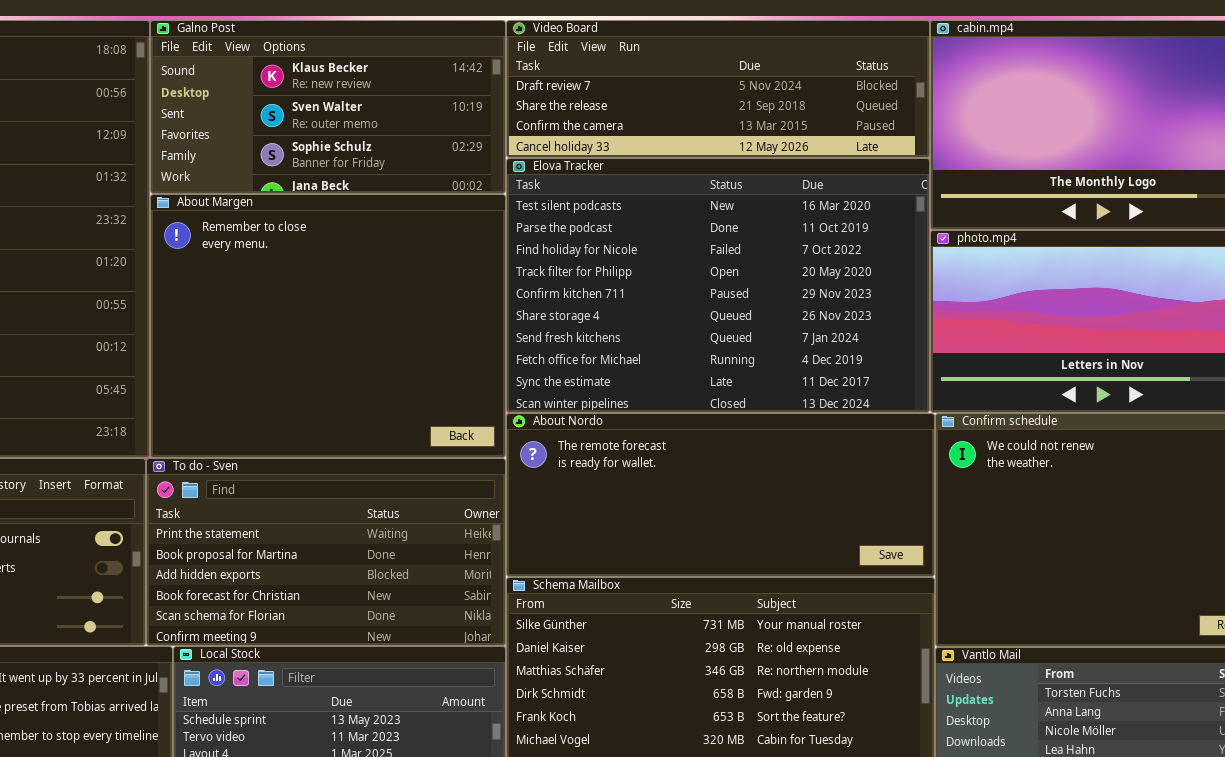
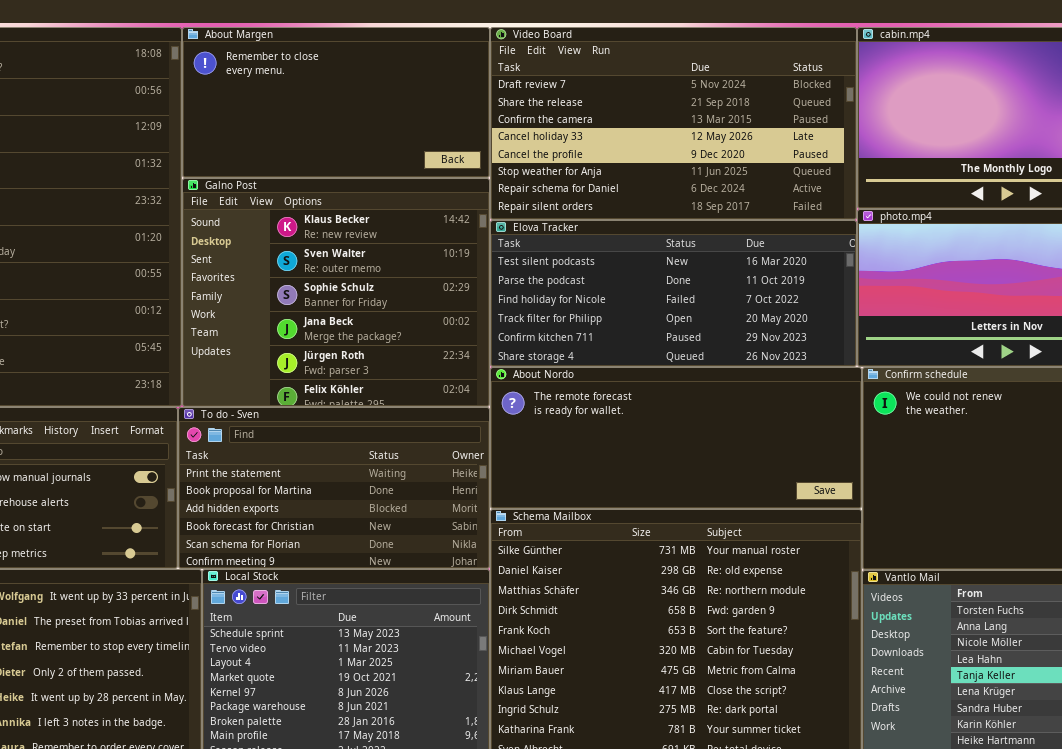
Galno Post: [150,20,506,194] -> [182,178,490,407], moved, resized
Video Board: [506,20,930,158] -> [490,27,857,220], resized
Elova Tracker: [506,158,930,413] -> [490,220,857,367], resized
About Margen: [150,194,506,458] -> [182,27,490,178], moved, resized

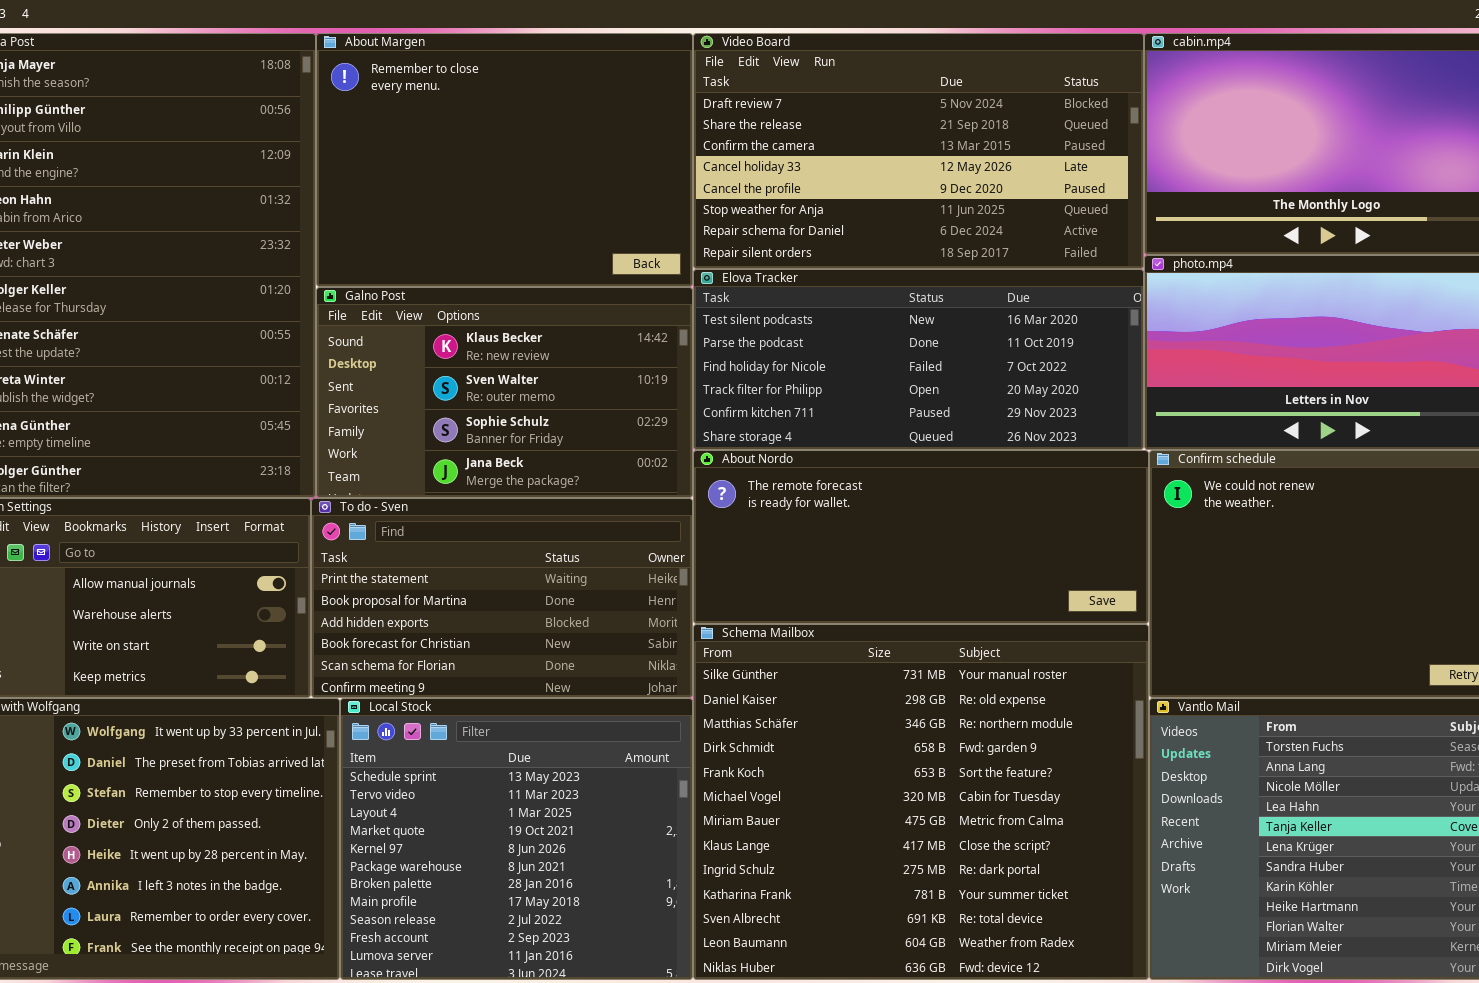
About Margen: [182,27,490,178] -> [316,33,693,287], resized
Galno Post: [182,178,490,407] -> [316,287,693,498], resized

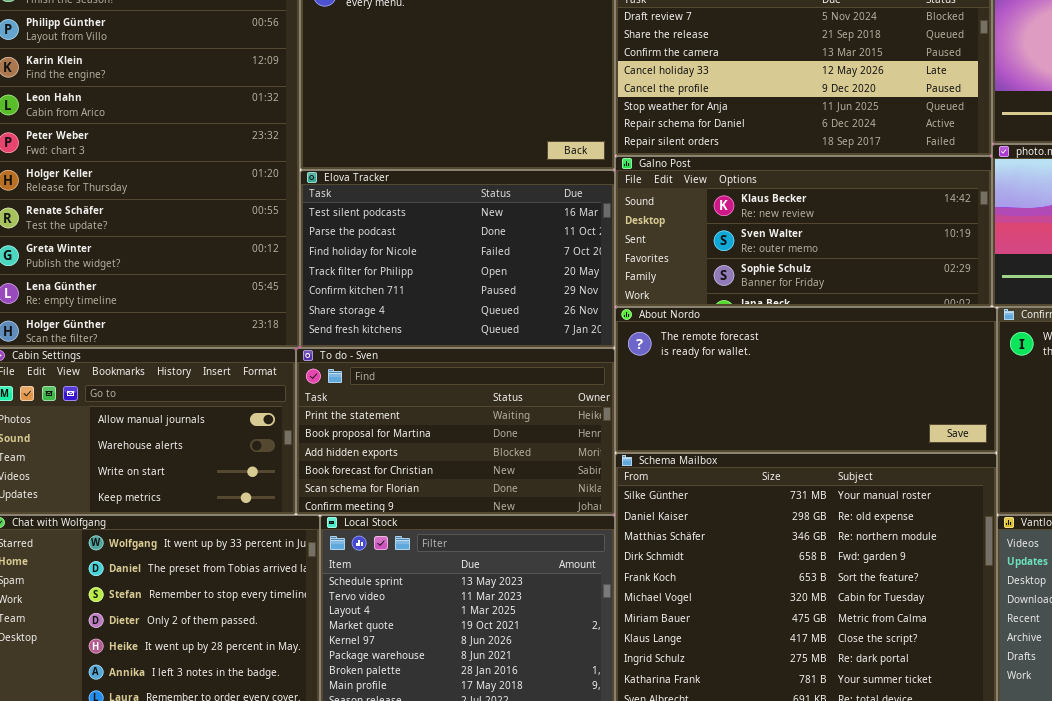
Elova Tracker: [693,269,1144,450] -> [300,170,615,348], moved, resized
Galno Post: [316,287,693,498] -> [615,156,992,307], moved, resized

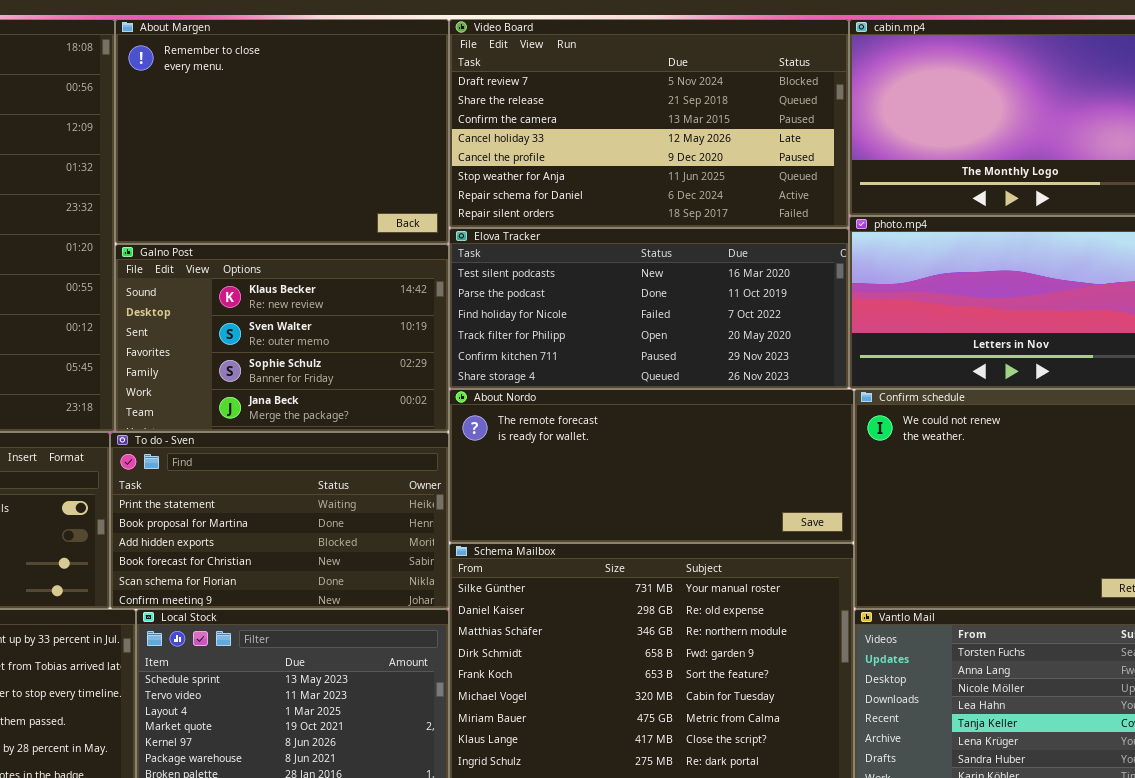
Galno Post: [615,156,992,307] -> [115,244,449,432], moved, resized
Elova Tracker: [300,170,615,348] -> [449,228,849,389], moved, resized

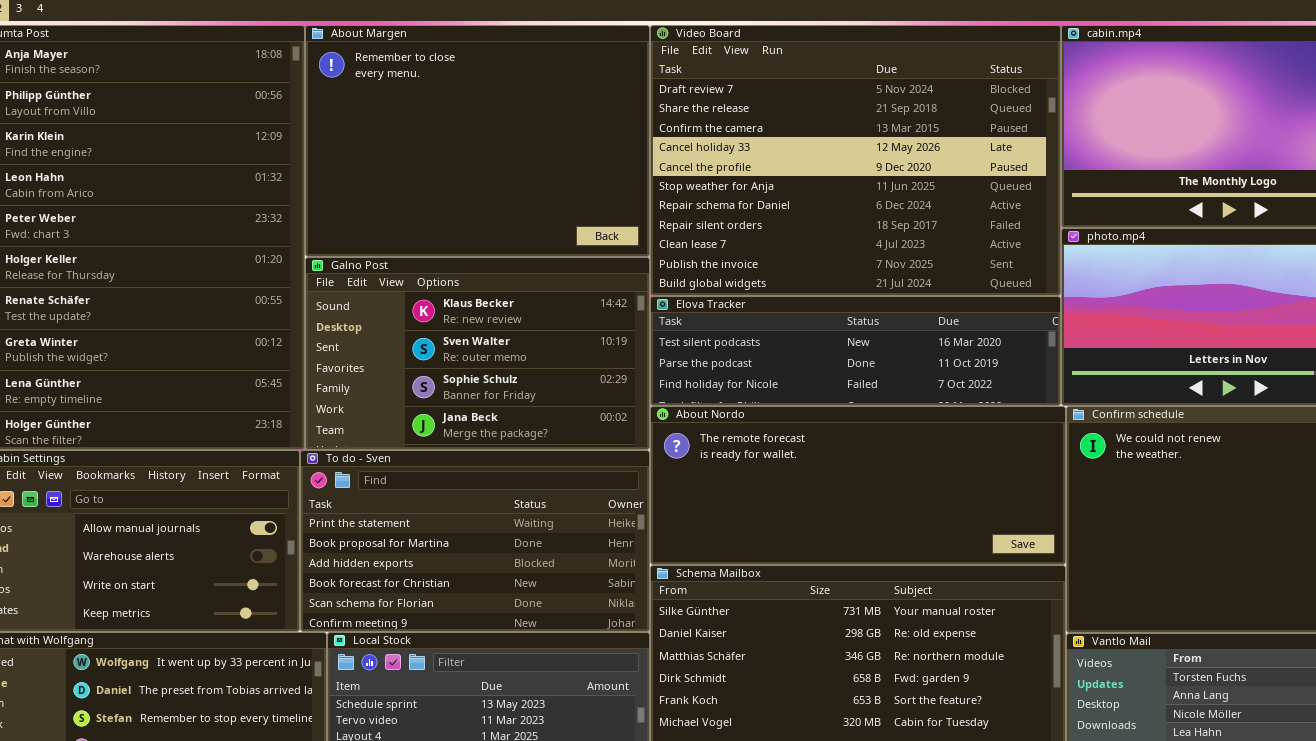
Video Board: [449,19,849,228] -> [650,25,1061,296], resized
Elova Tracker: [449,228,849,389] -> [650,296,1061,406], resized

